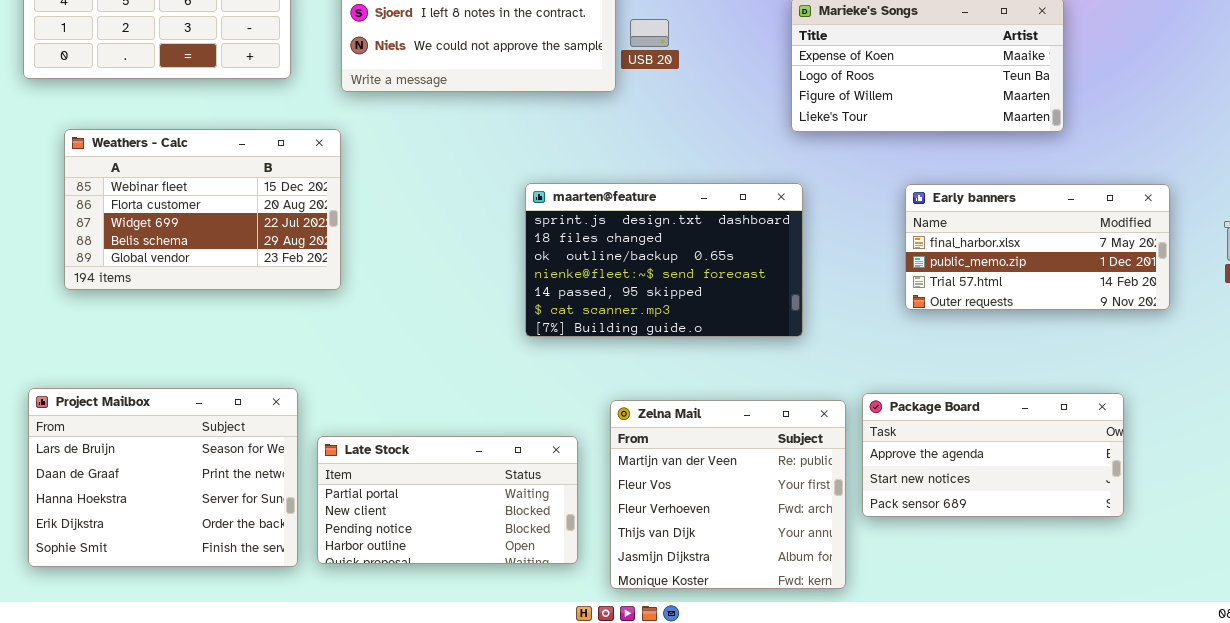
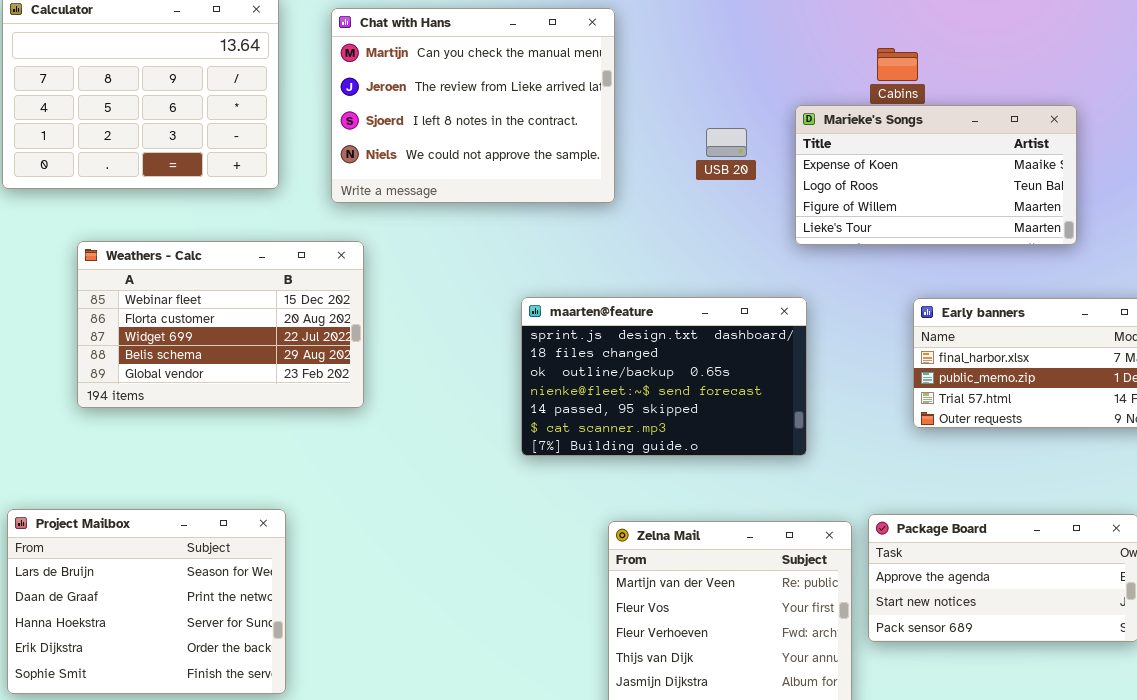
USB 20: [630,19,669,47] -> [706,128,747,157], moved
Weathers - Calc: [64,129,341,290] -> [77,241,364,408], moved
Late Stock: [317,436,578,564] -> none, closed

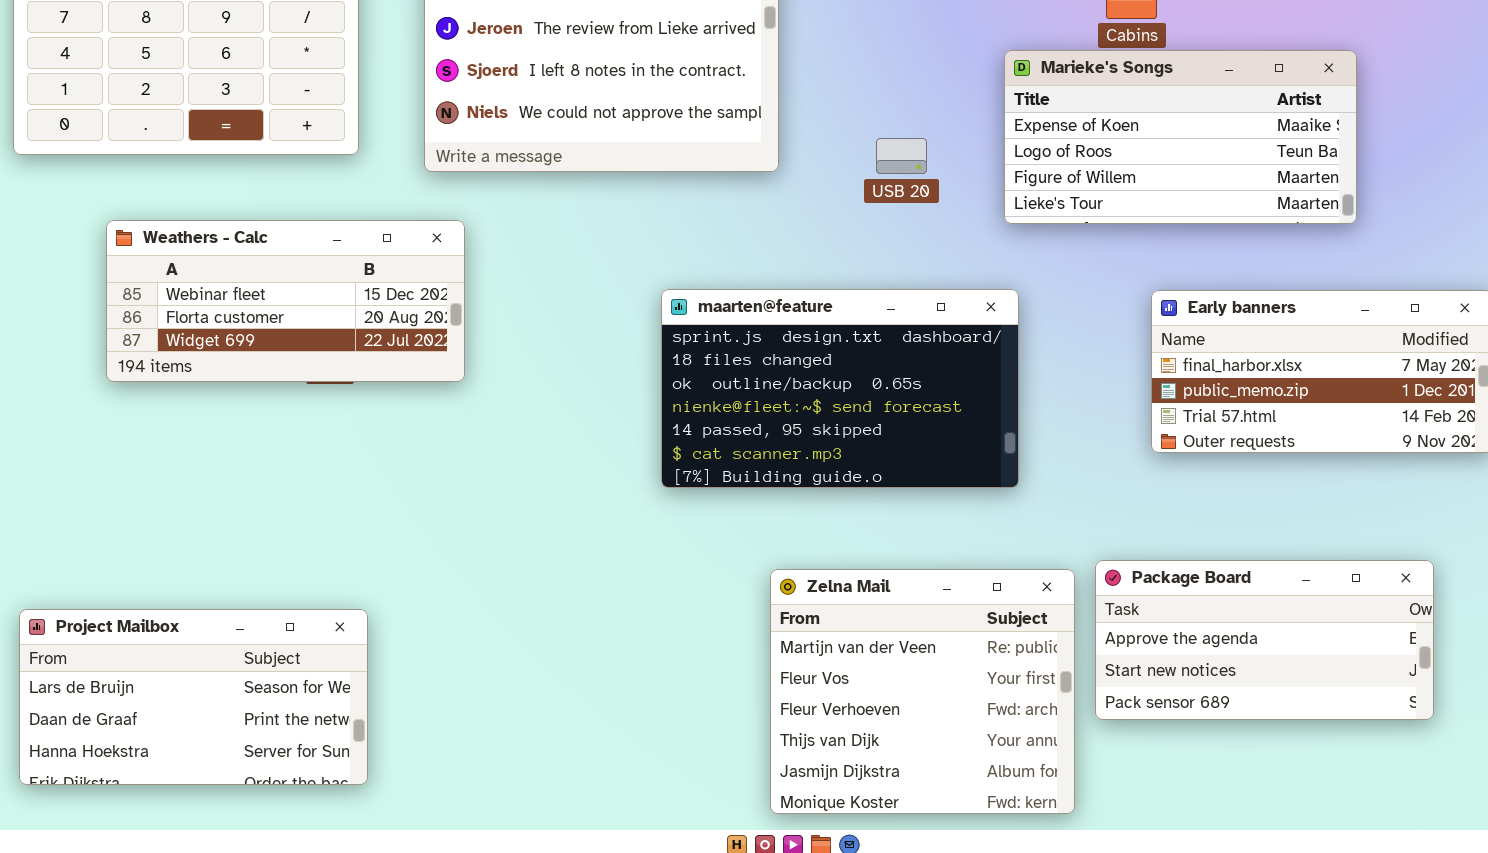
USB 20: [706,128,747,157] -> [876,138,927,174], moved
Weathers - Calc: [77,241,364,408] -> [106,220,465,382], resized
Project Mailbox: [7,509,286,694] -> [19,609,368,785], resized

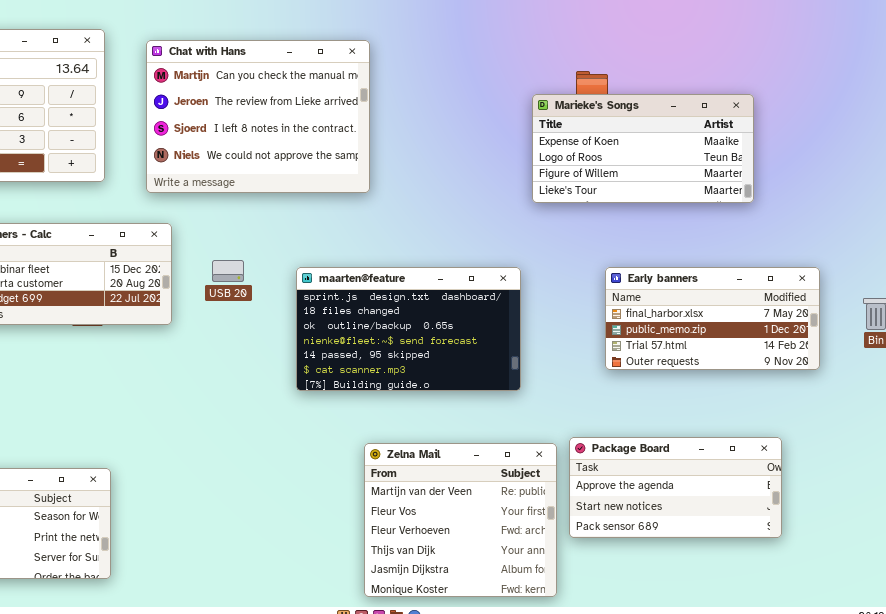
Marieke's Songs: [1004,50,1357,224] -> [532,94,754,203], moved
USB 20: [876,138,927,174] -> [212,260,244,282], moved

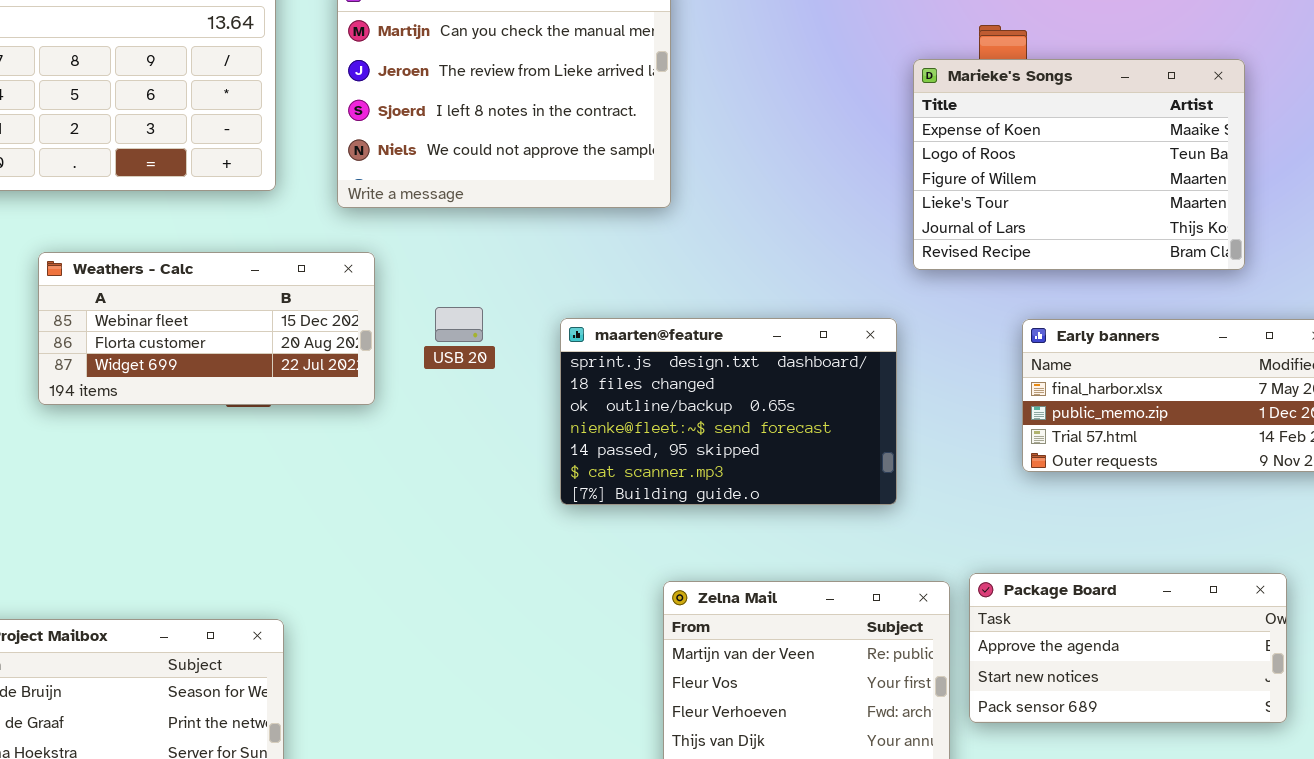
Marieke's Songs: [532,94,754,203] -> [913,59,1245,270], resized

